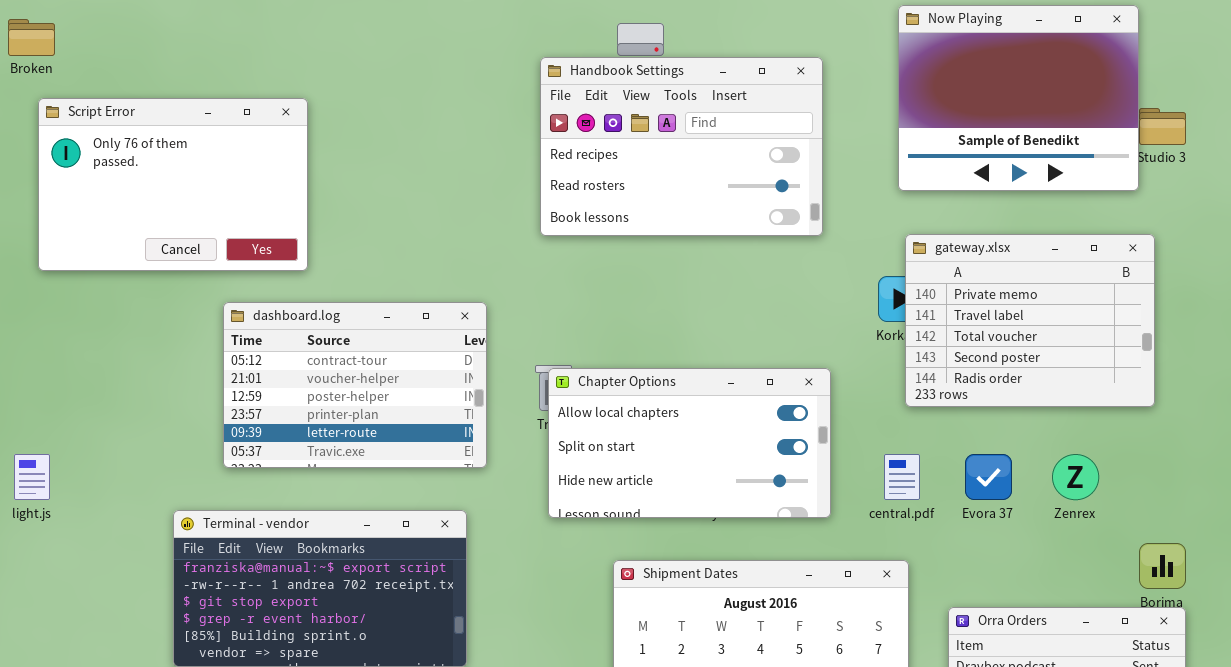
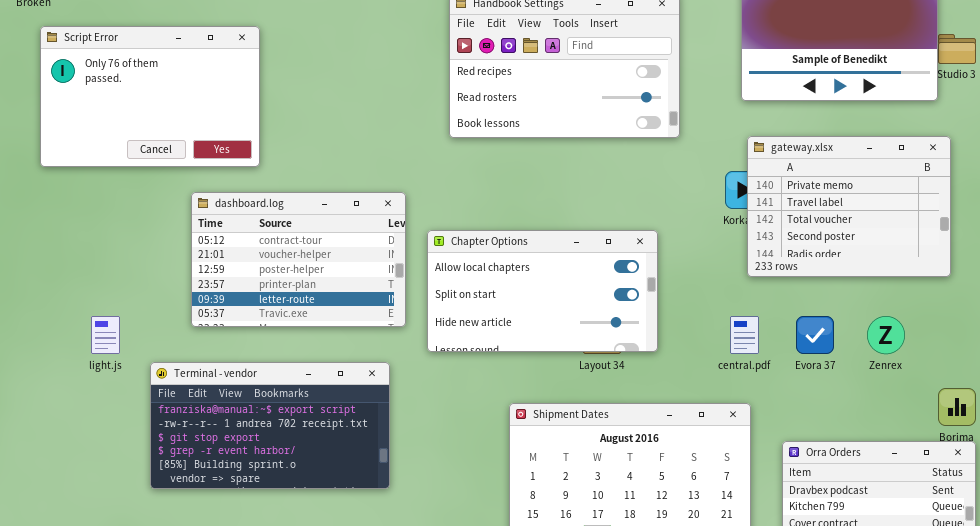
Chapter Options: [548,368,831,518] -> [427,230,658,352], moved
light.js: [14,454,50,500] -> [91,316,120,354], moved

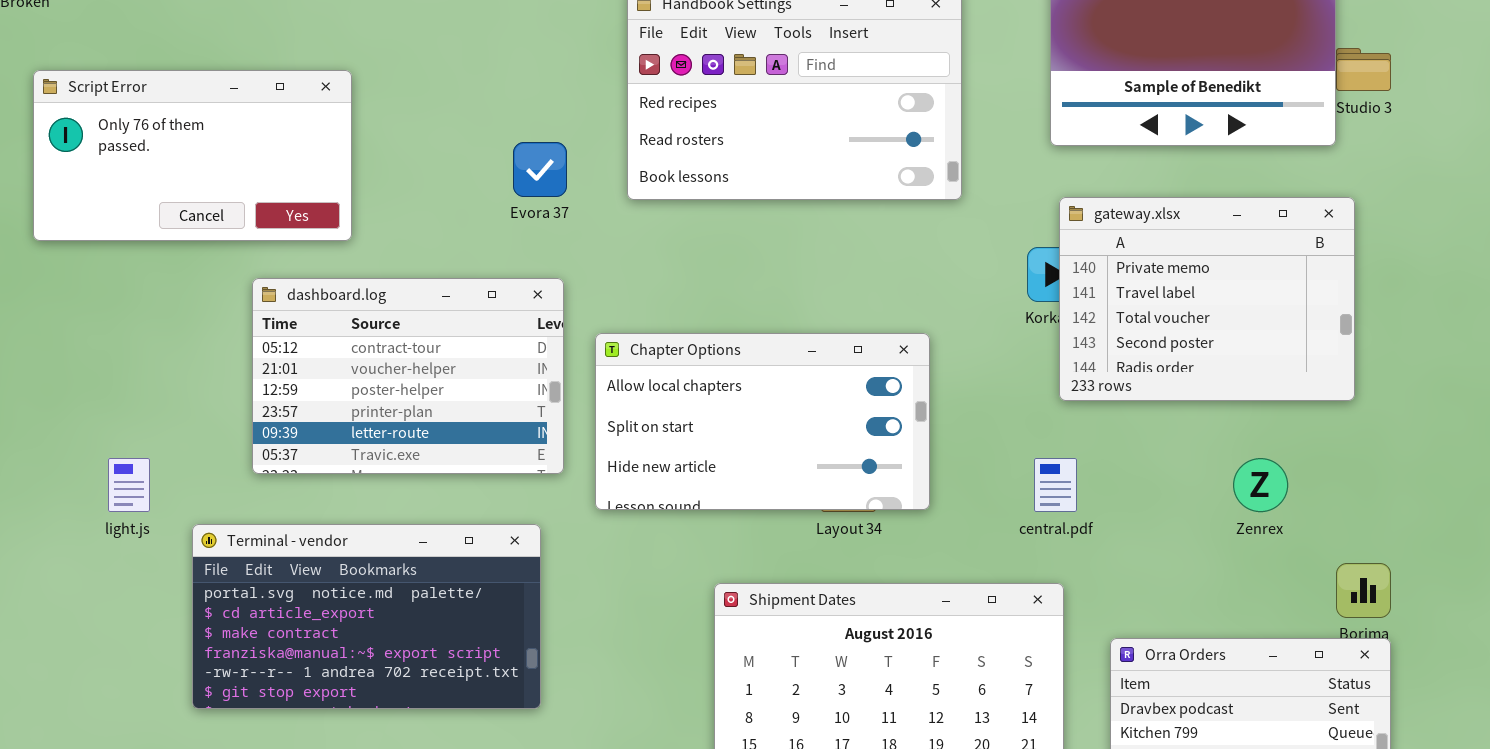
Script Error: [40,26,260,167] -> [33,70,352,241], resized
Evora 37: [796,316,834,354] -> [513,142,567,197], moved
Terminal - vendor: [150,362,390,489] -> [192,524,541,709], scrolled up 3 rows

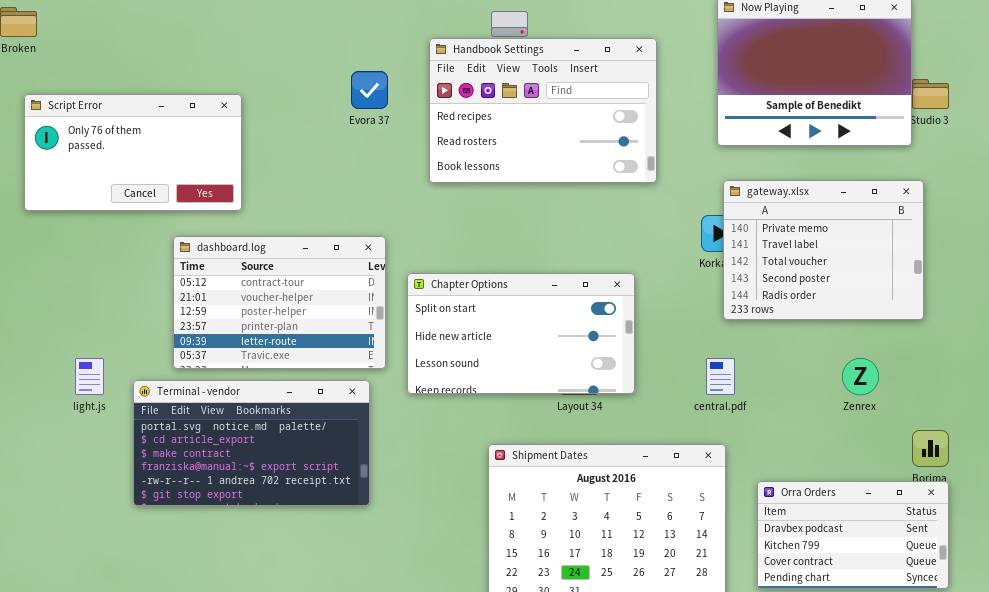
Evora 37: [513,142,567,197] -> [351,71,388,109], moved
Chapter Options: [595,333,930,510] -> [407,273,635,394], scrolled down 1 row
Terminal - vendor: [192,524,541,709] -> [133,380,370,506], moved

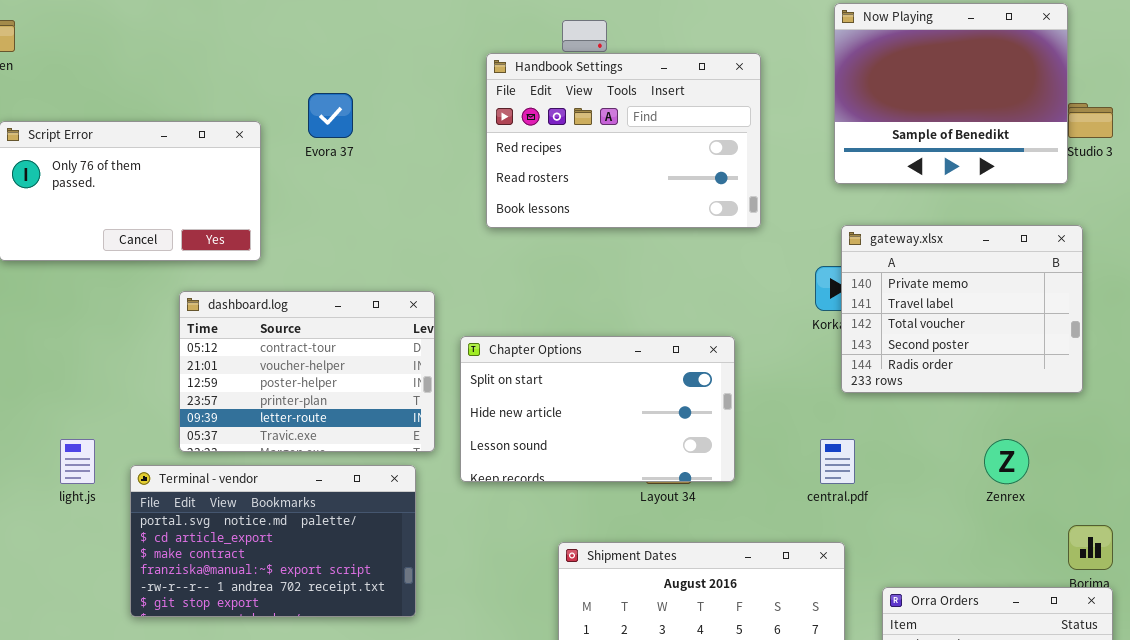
Evora 37: [351,71,388,109] -> [308,93,353,138], moved

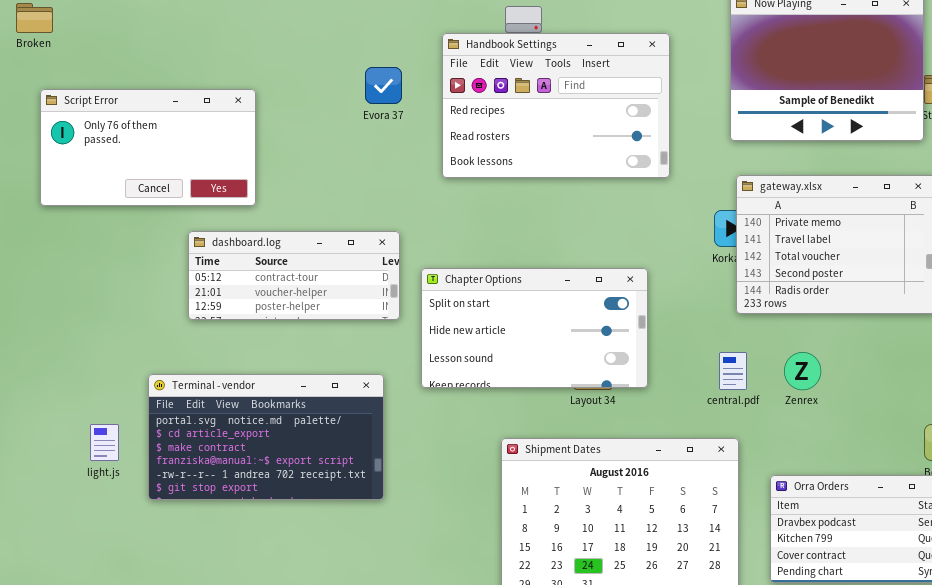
Evora 37: [308,93,353,138] -> [365,67,402,104], moved
dashboard.log: [179,291,435,452] -> [188,231,400,320], resized
light.js: [60,439,95,484] -> [90,424,119,461], moved
Zenrex: [984,439,1029,484] -> [784,352,821,390], moved

